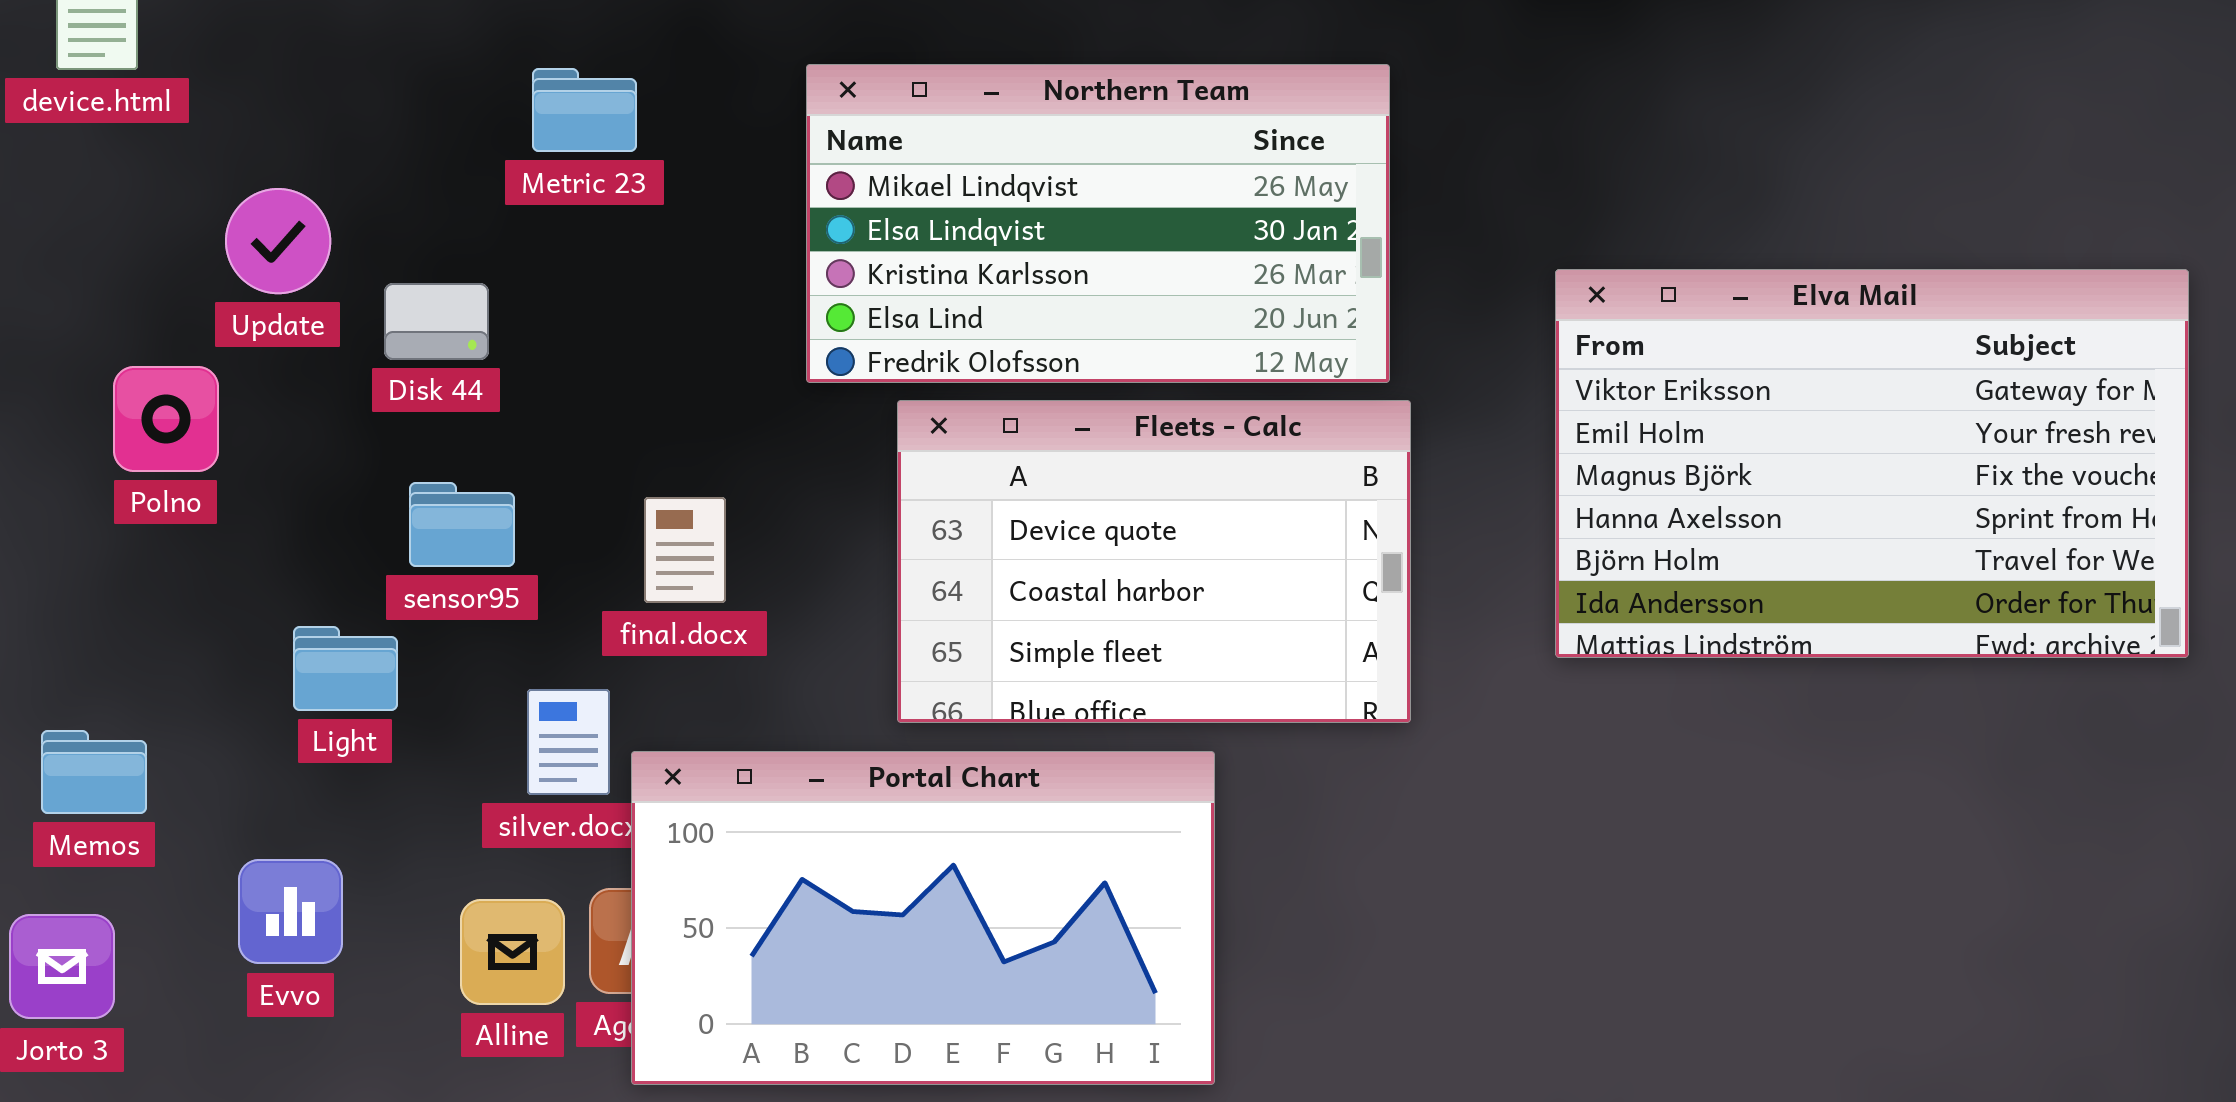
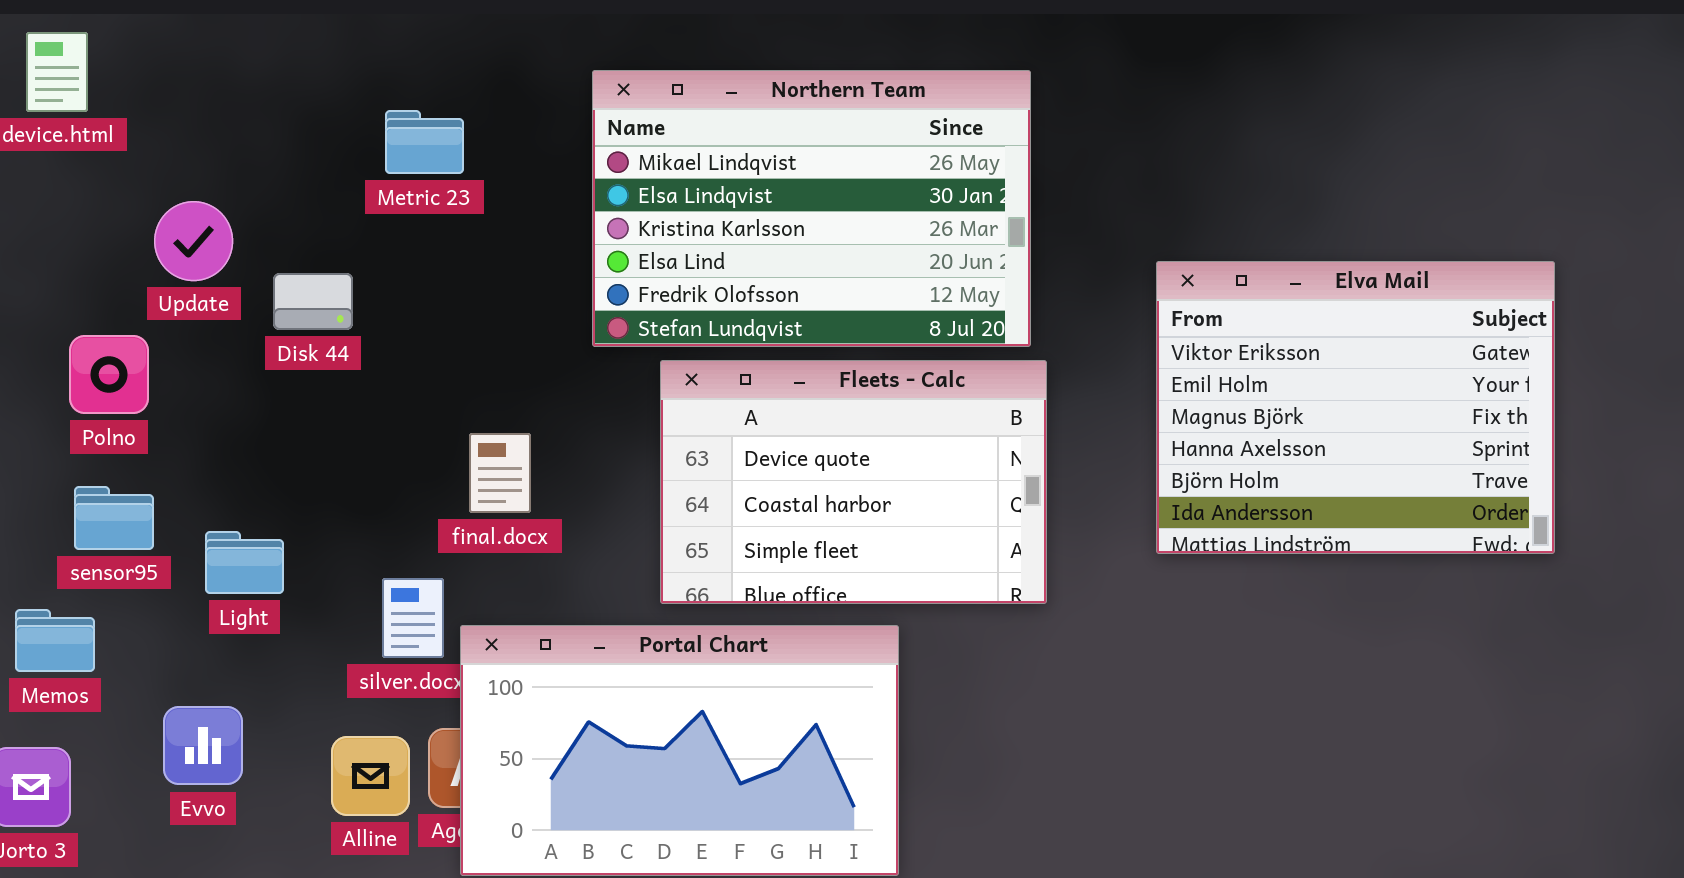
Northern Team: [806,64,1390,383] -> [592,70,1031,347], resized
Elva Mail: [1555,269,2189,658] -> [1156,261,1555,554], resized
sensor95: [409,482,515,567] -> [74,486,154,550], moved

